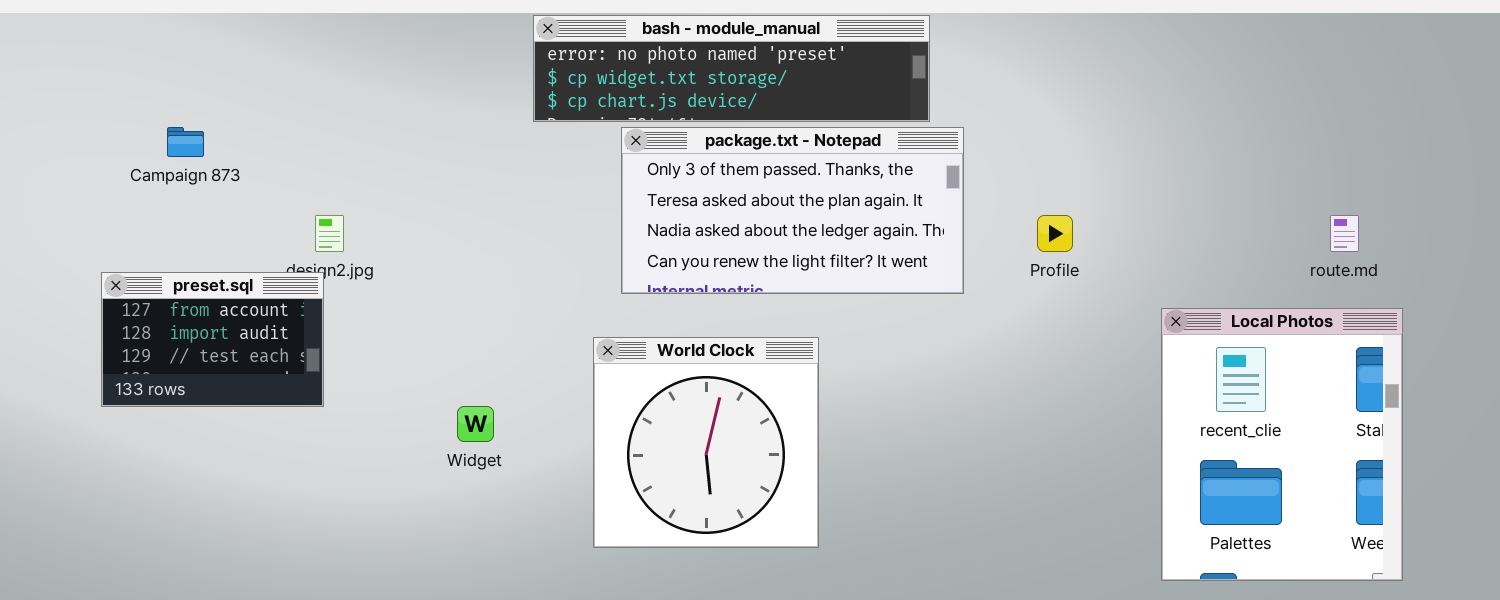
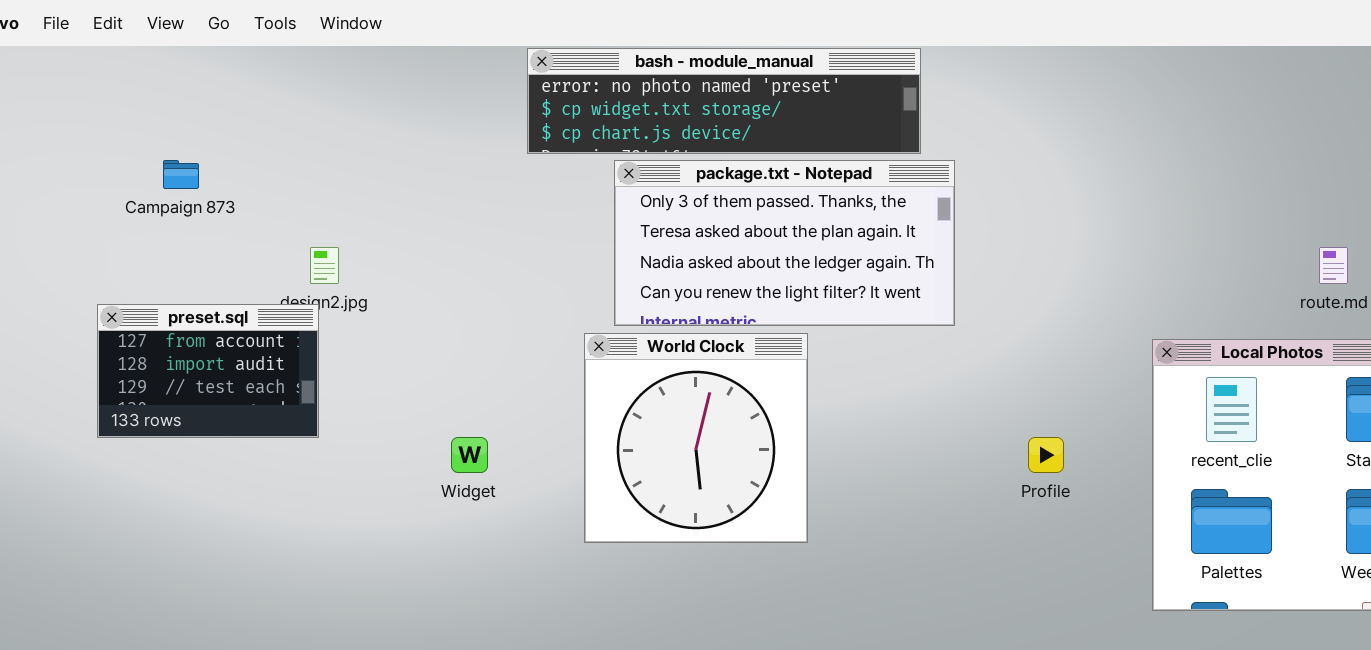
Profile: [1037,215,1073,252] -> [1028,437,1064,473], moved
World Clock: [593,337,819,548] -> [584,333,808,543], moved

